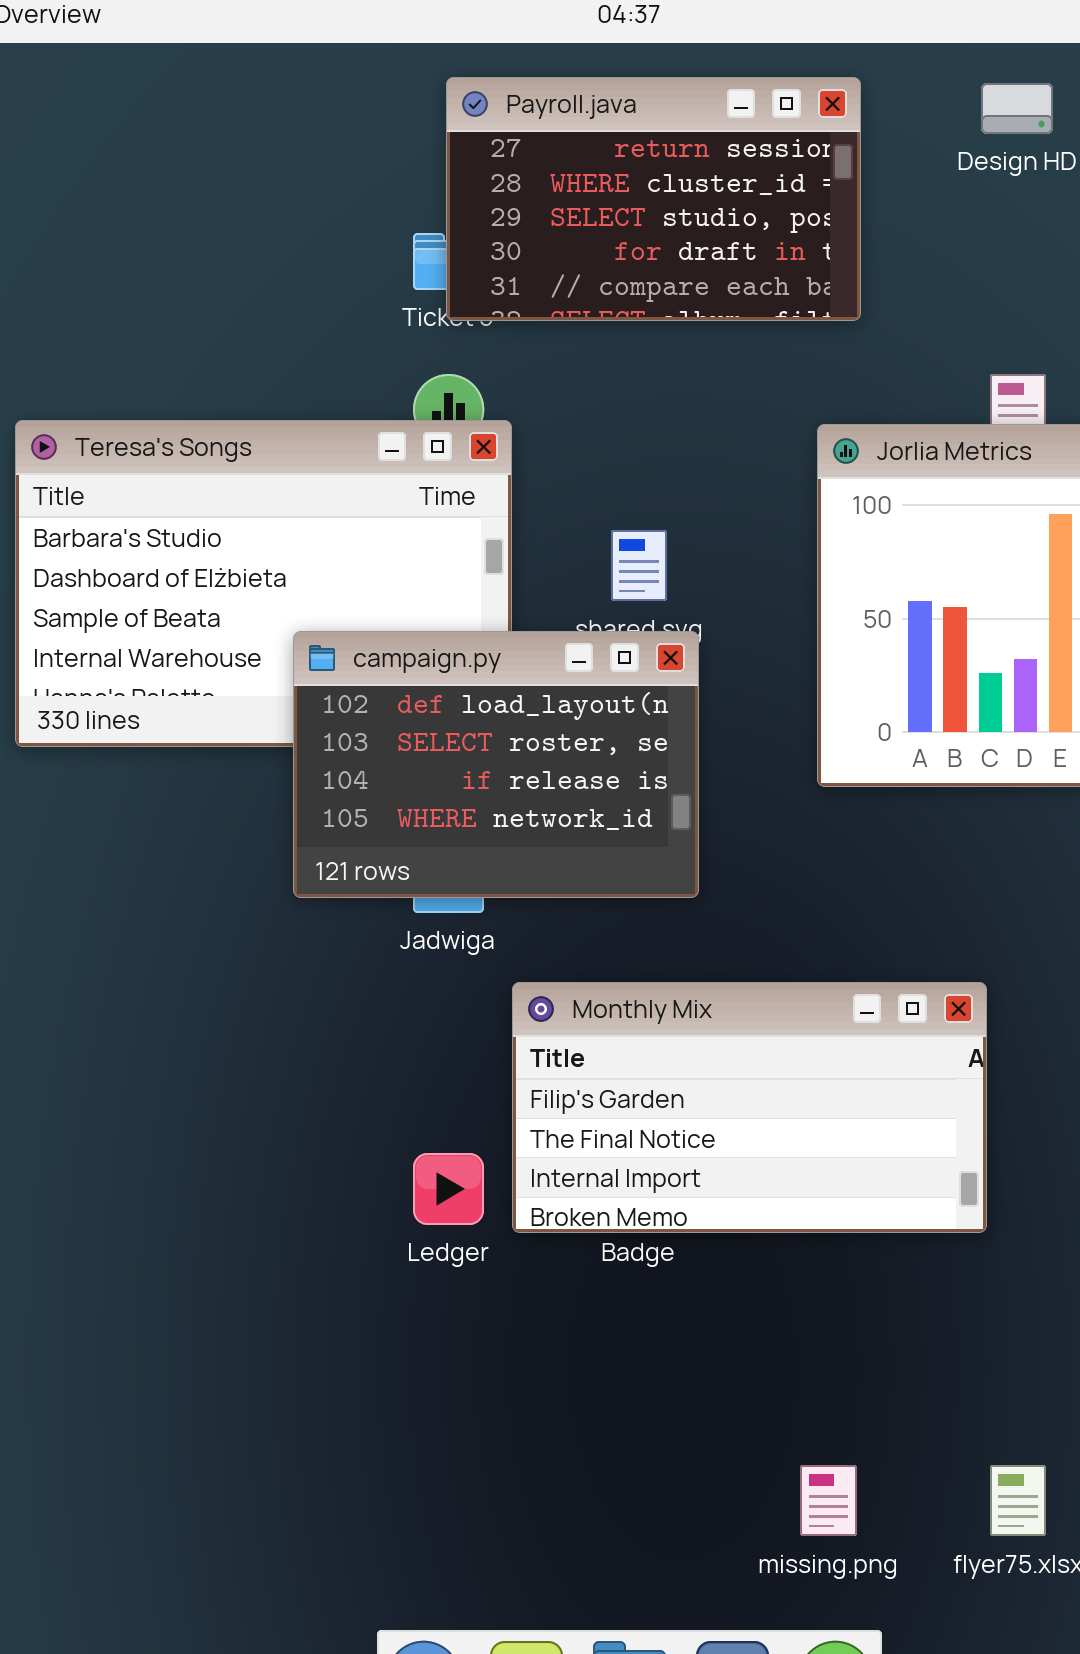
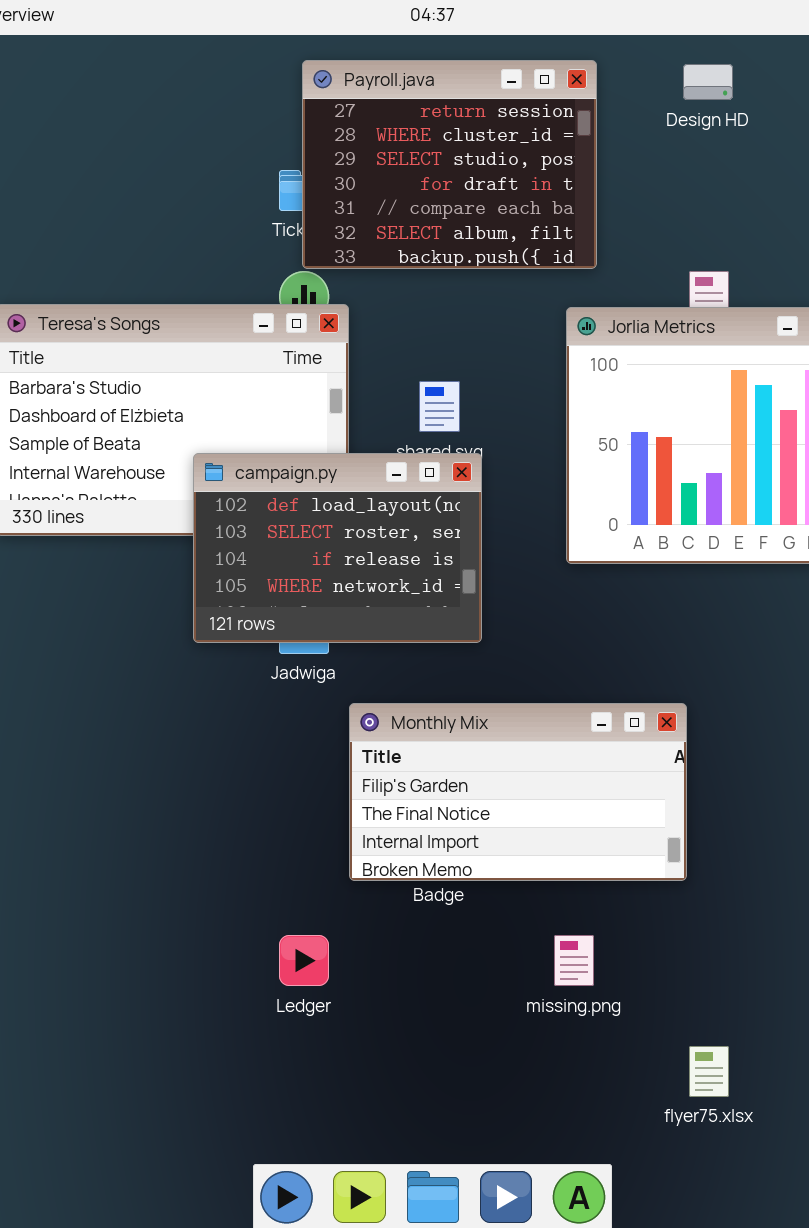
Payroll.java: [446,77,861,321] -> [302,60,597,269], resized
Ledger: [413,1153,484,1225] -> [279,935,329,986], moved
missing.png: [800,1465,857,1536] -> [554,935,594,986], moved

